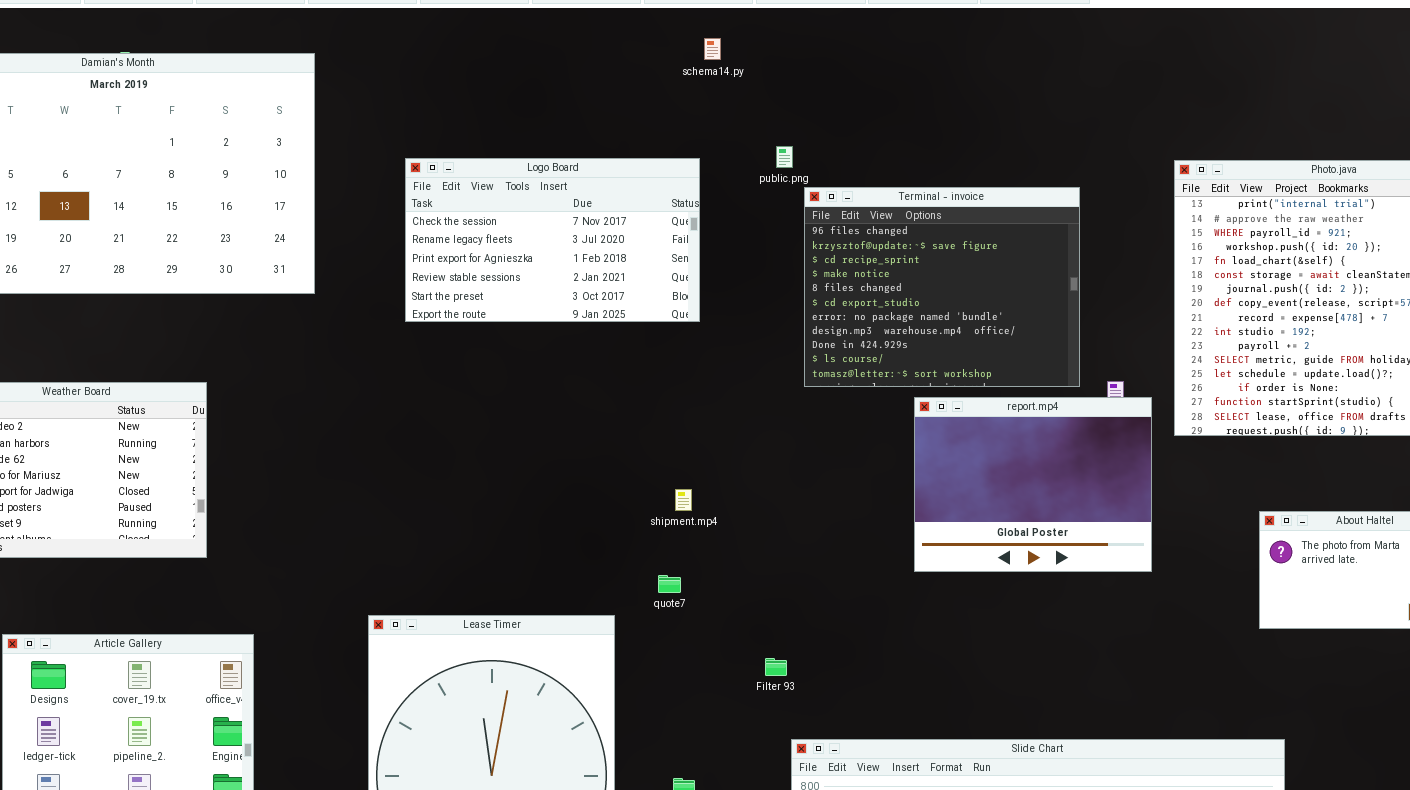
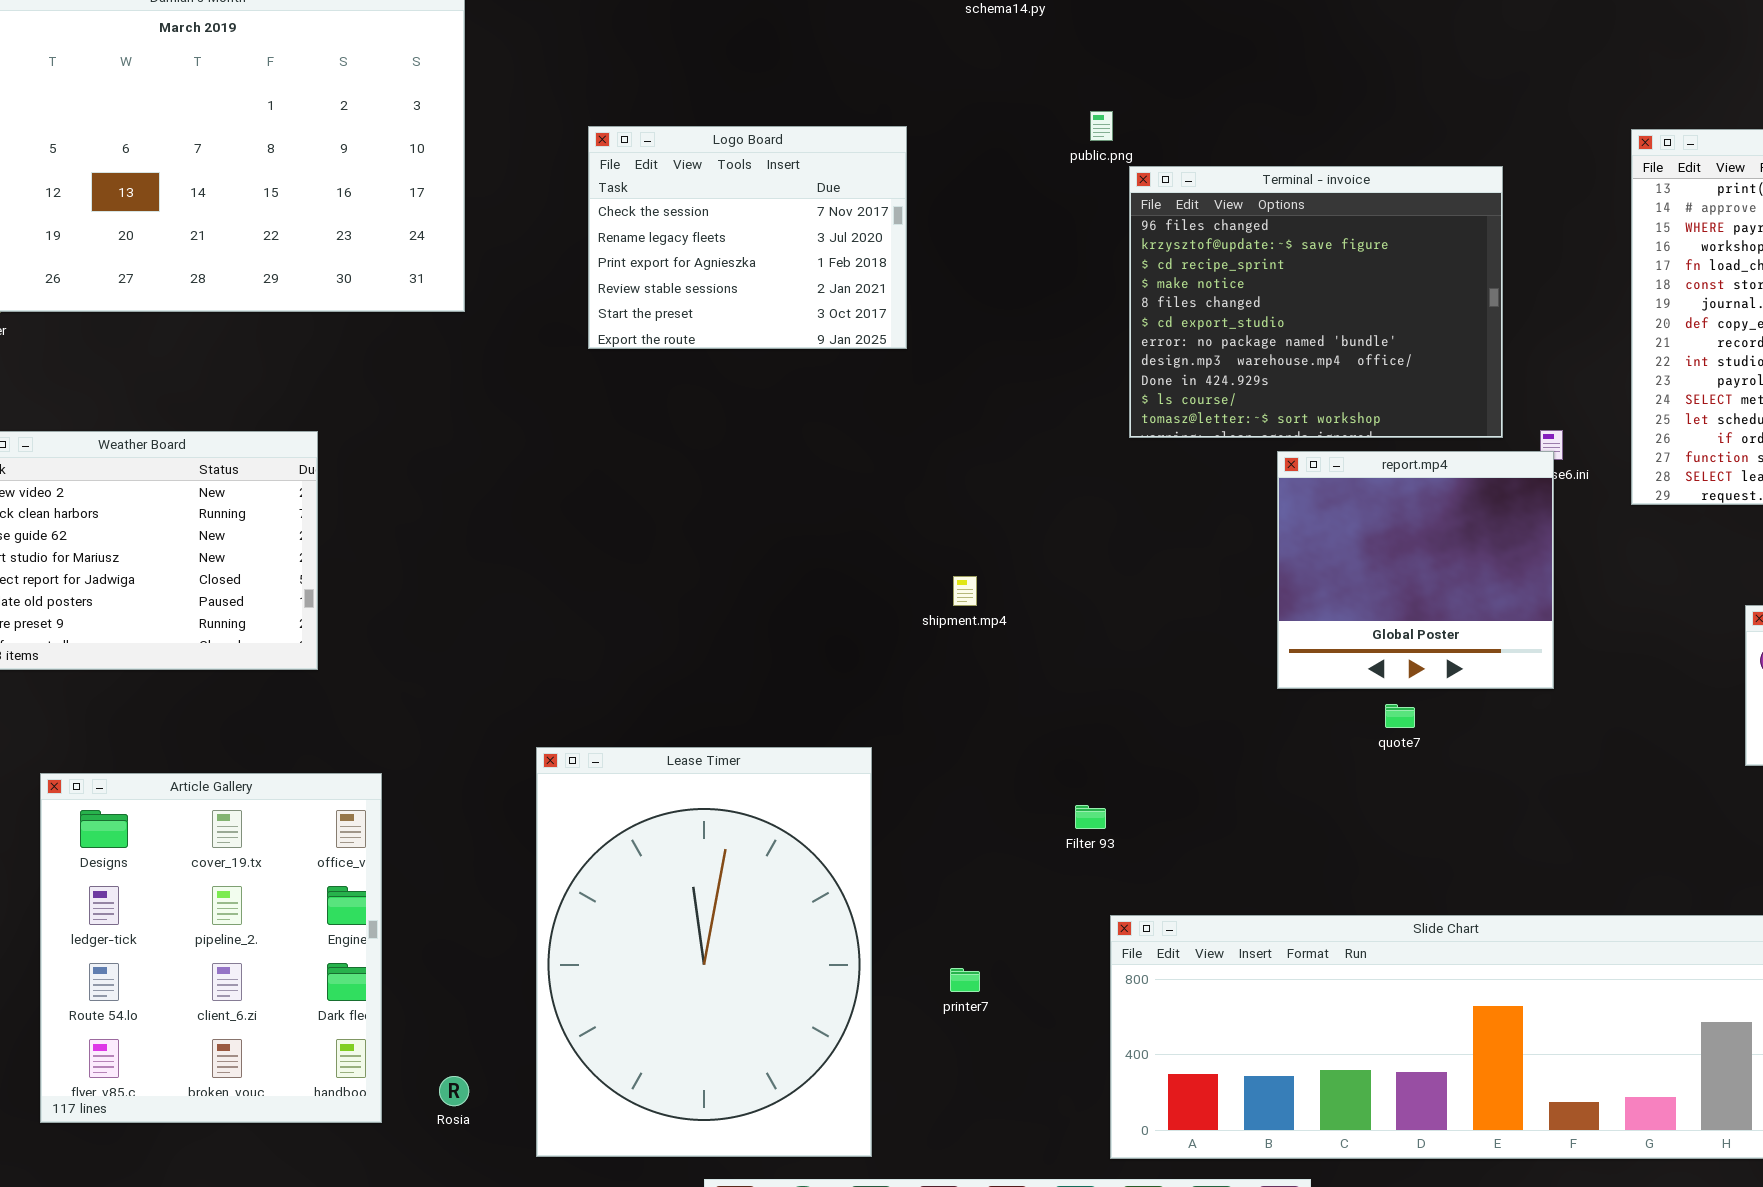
Logo Board: [405,158,700,322] -> [588,126,907,349], resized
report.mp4: [914,397,1152,572] -> [1277,451,1554,689], resized
quote7: [658,575,681,593] -> [1385,704,1415,728], moved

